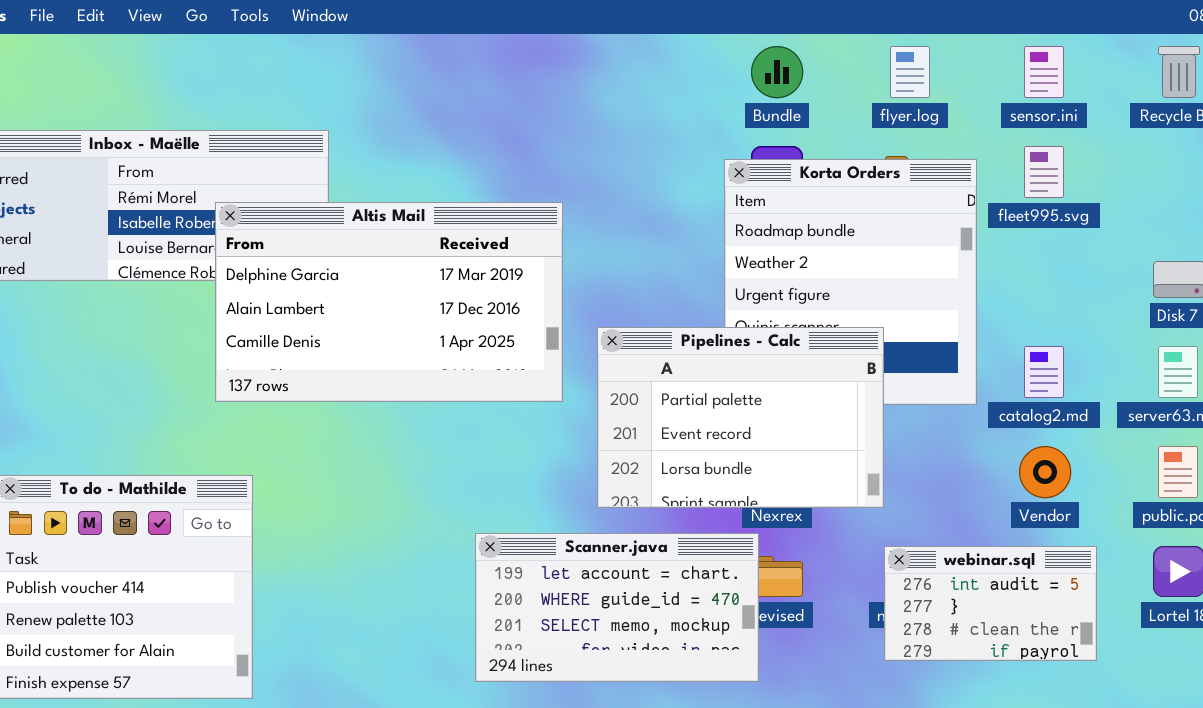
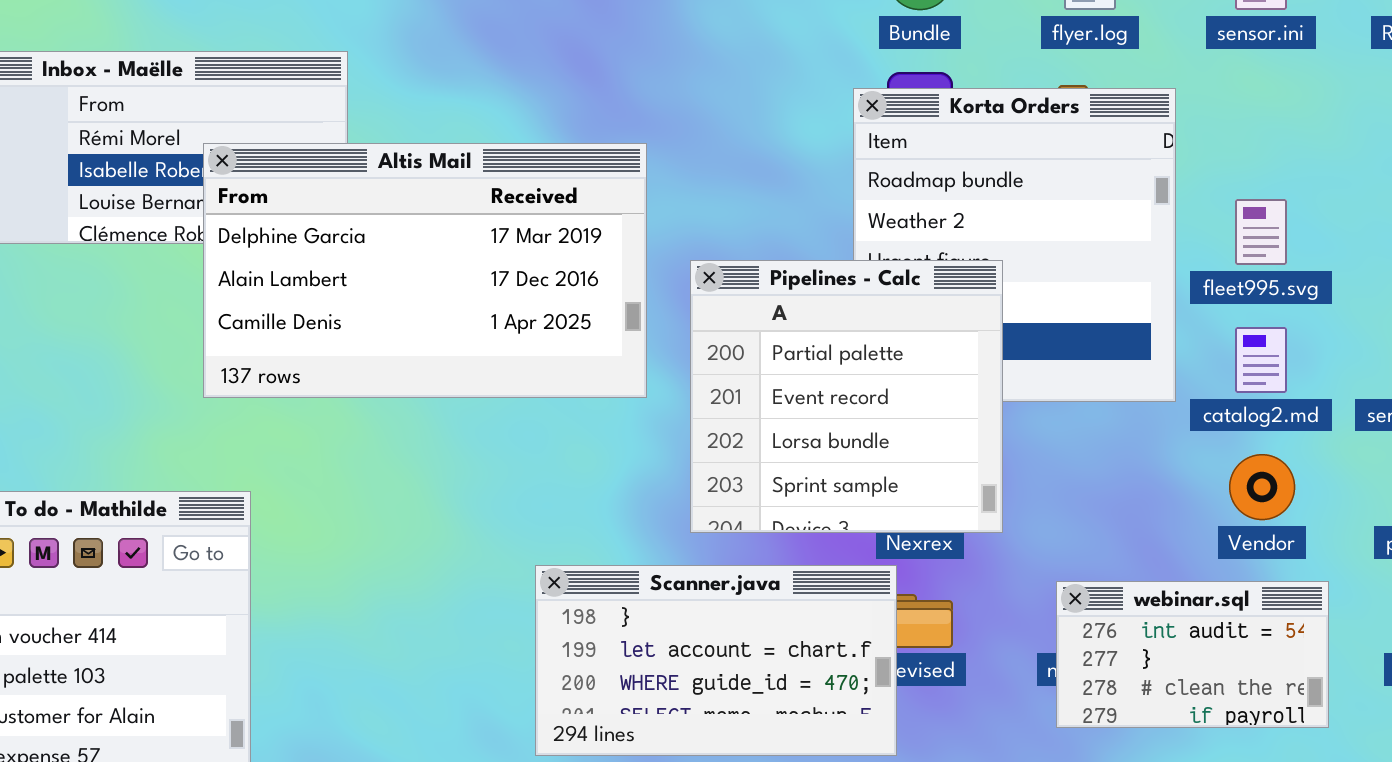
fleet995.svg: [1024,146,1064,198] -> [1235,199,1287,265], moved
Pipelines - Calc: [597,327,884,508] -> [690,260,1003,533], resized
Scanner.java: [475,533,759,682] -> [535,565,897,756], scrolled up 1 row

